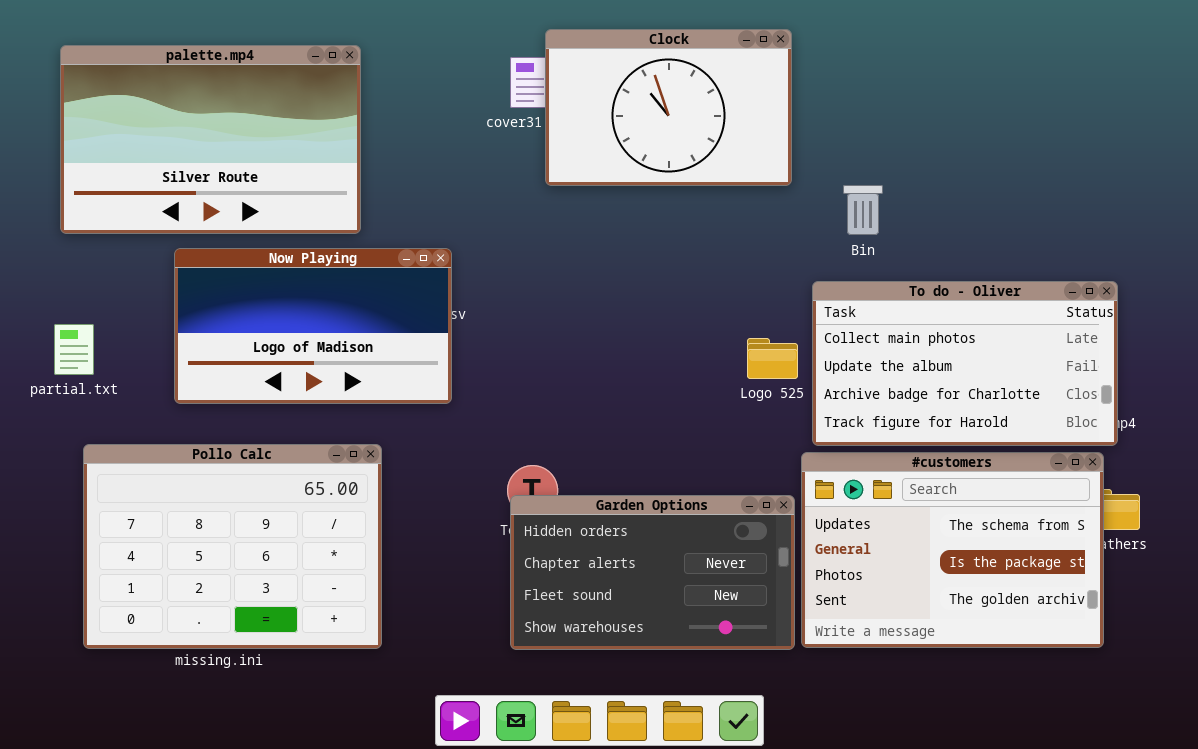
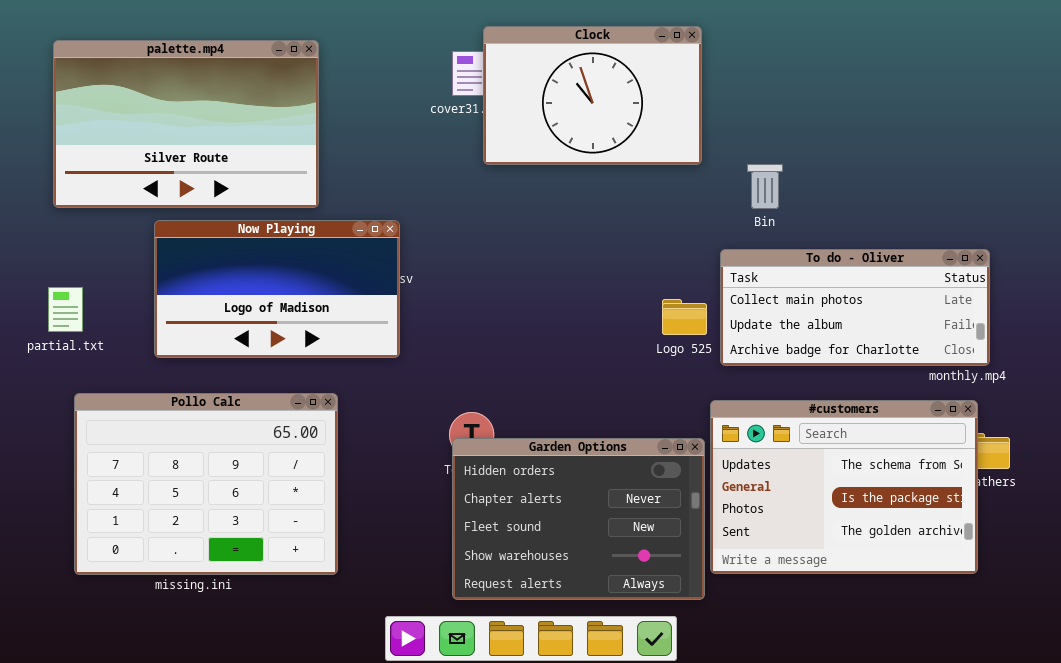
To do - Oliver: [812,281,1118,446] -> [720,249,990,366], resized
Garden Options: [510,495,795,650] -> [452,438,705,600], resized

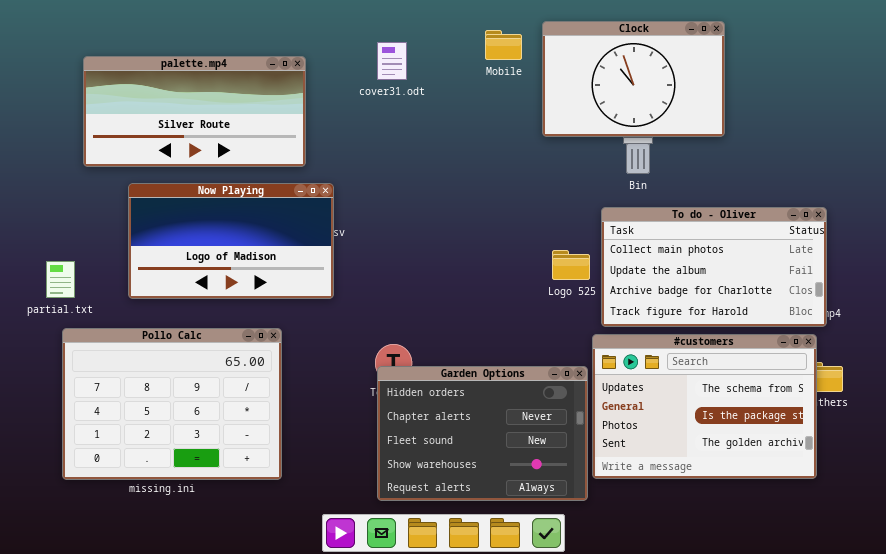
Clock: [483,26,702,165] -> [542,21,725,137], moved
palette.mp4: [53,40,319,208] -> [83,56,306,167], moved, resized
To do - Oliver: [720,249,990,366] -> [601,207,827,327], resized
partial.txt: [48,287,83,332] -> [46,261,75,298], moved

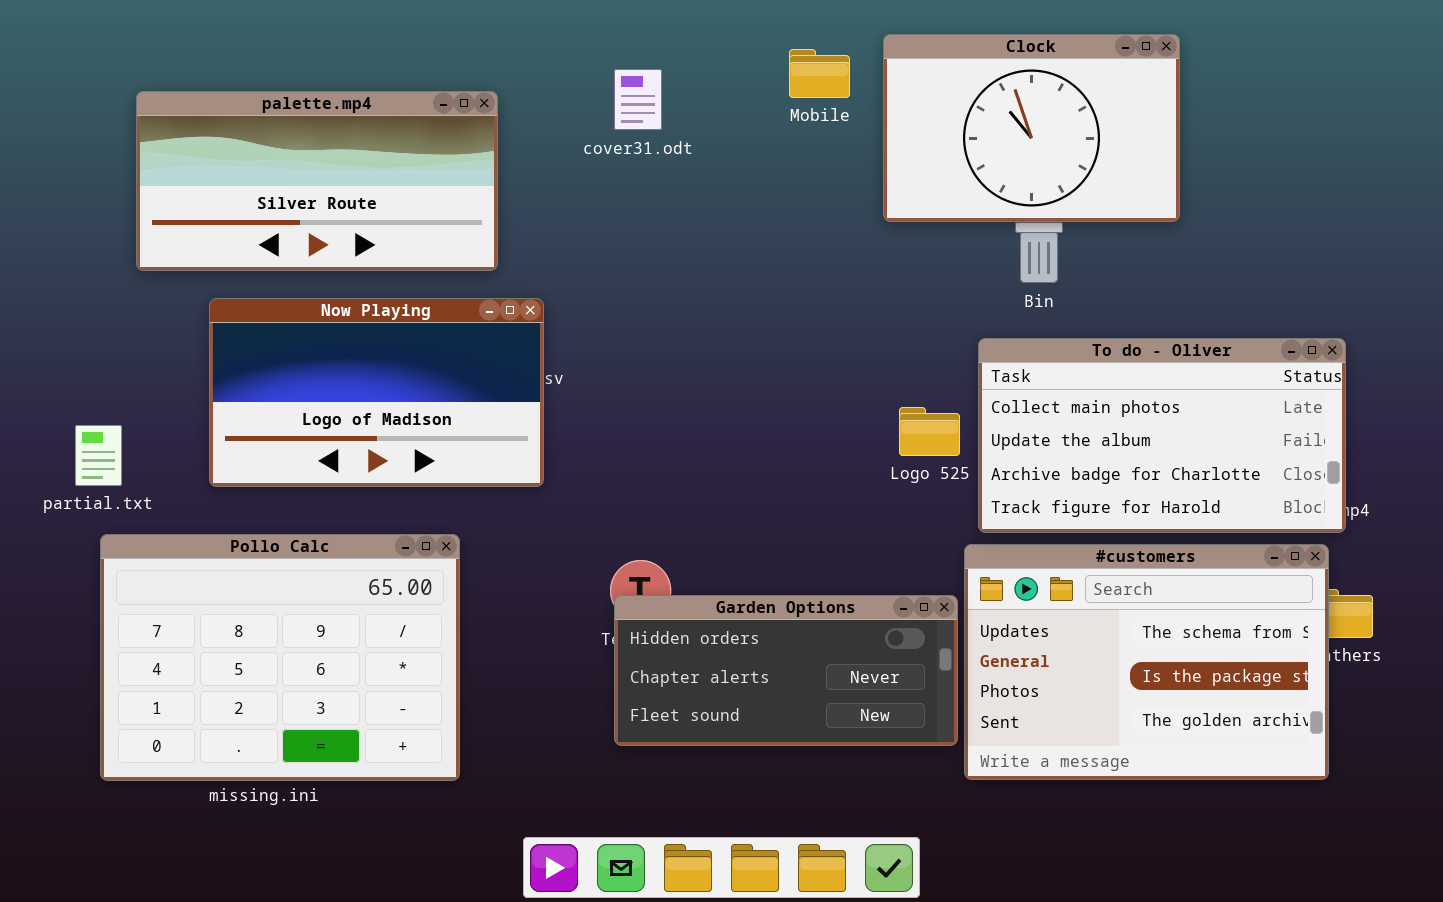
Garden Options: [377,366,588,501] -> [614,595,958,746], resized

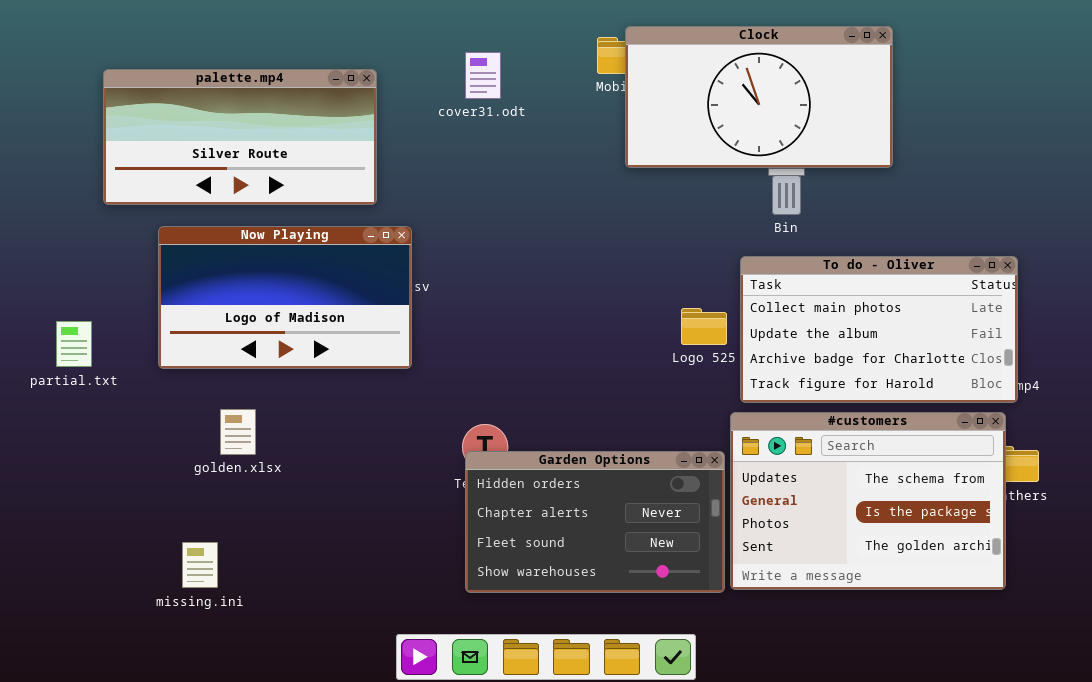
Clock: [883,34,1180,222] -> [625,26,893,168], resized
Pollo Calc: [100,534,460,781] -> none, closed
Garden Options: [614,595,958,746] -> [465,451,725,593], resized

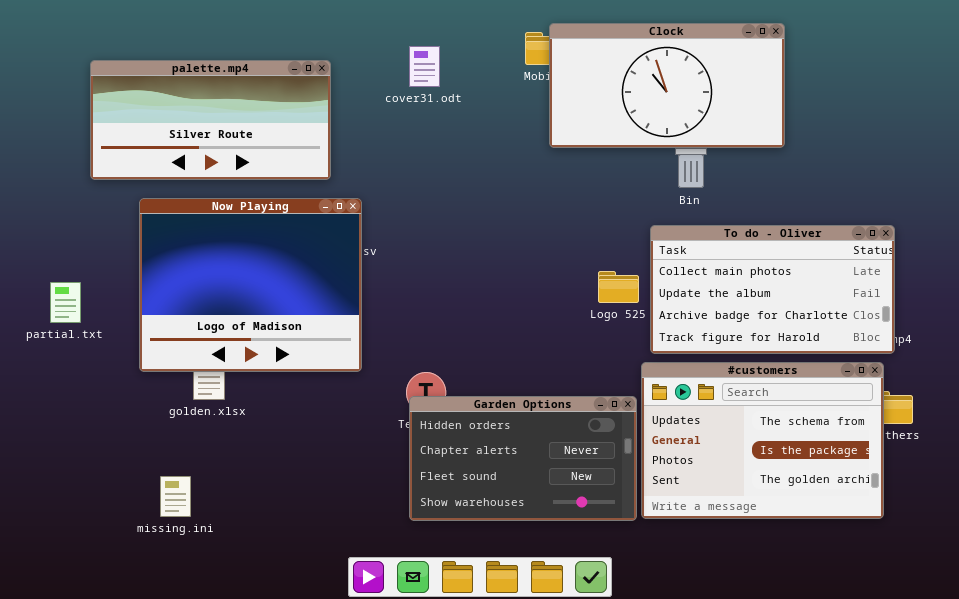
Now Playing: [158,226,412,369] -> [139,198,362,372], resized

